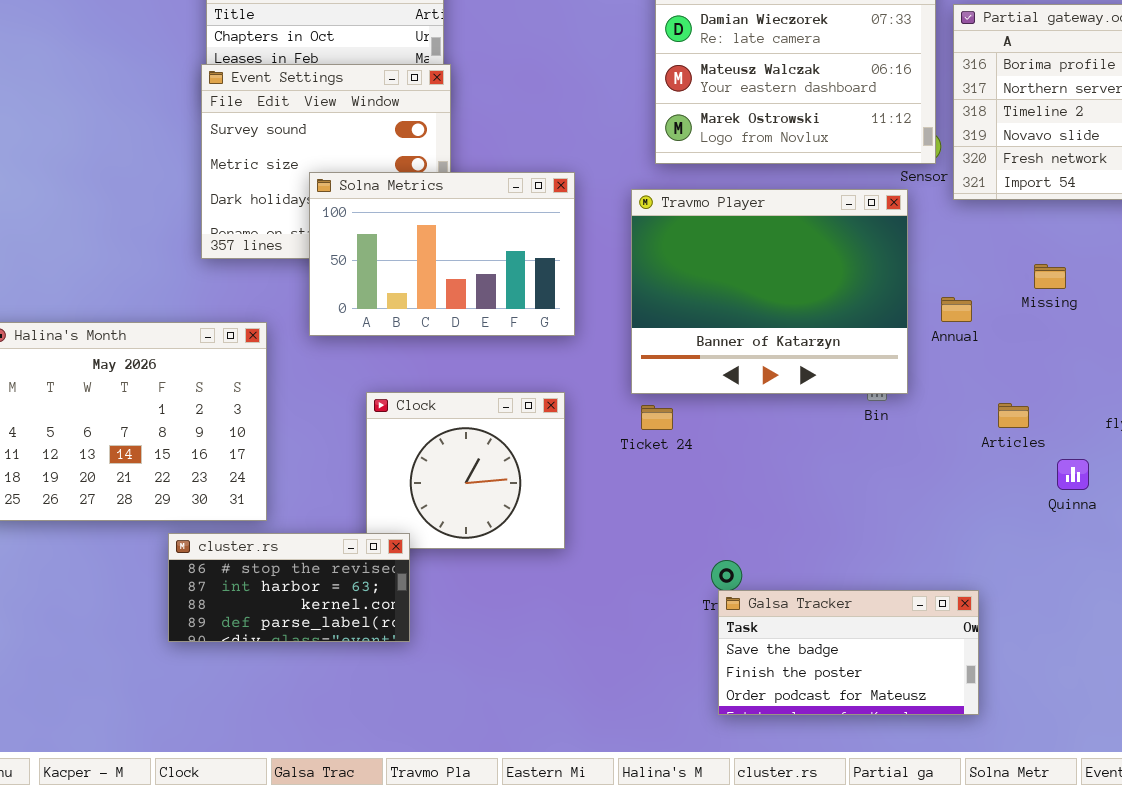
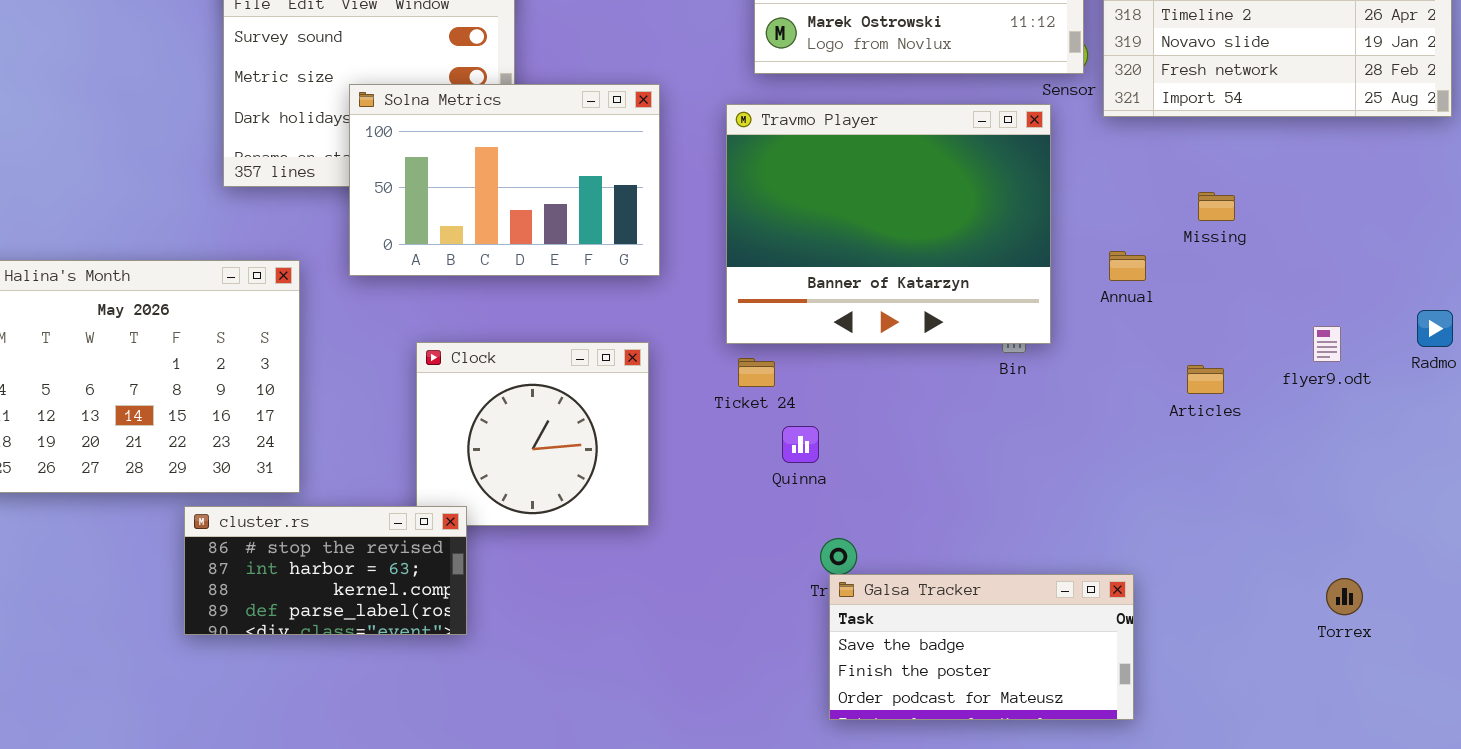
Annual: [941,297,972,322] -> [1109,251,1146,281], moved
Articles: [998,403,1029,428] -> [1187,365,1224,394], moved
Quinna: [1057,459,1089,490] -> [782,426,819,463], moved

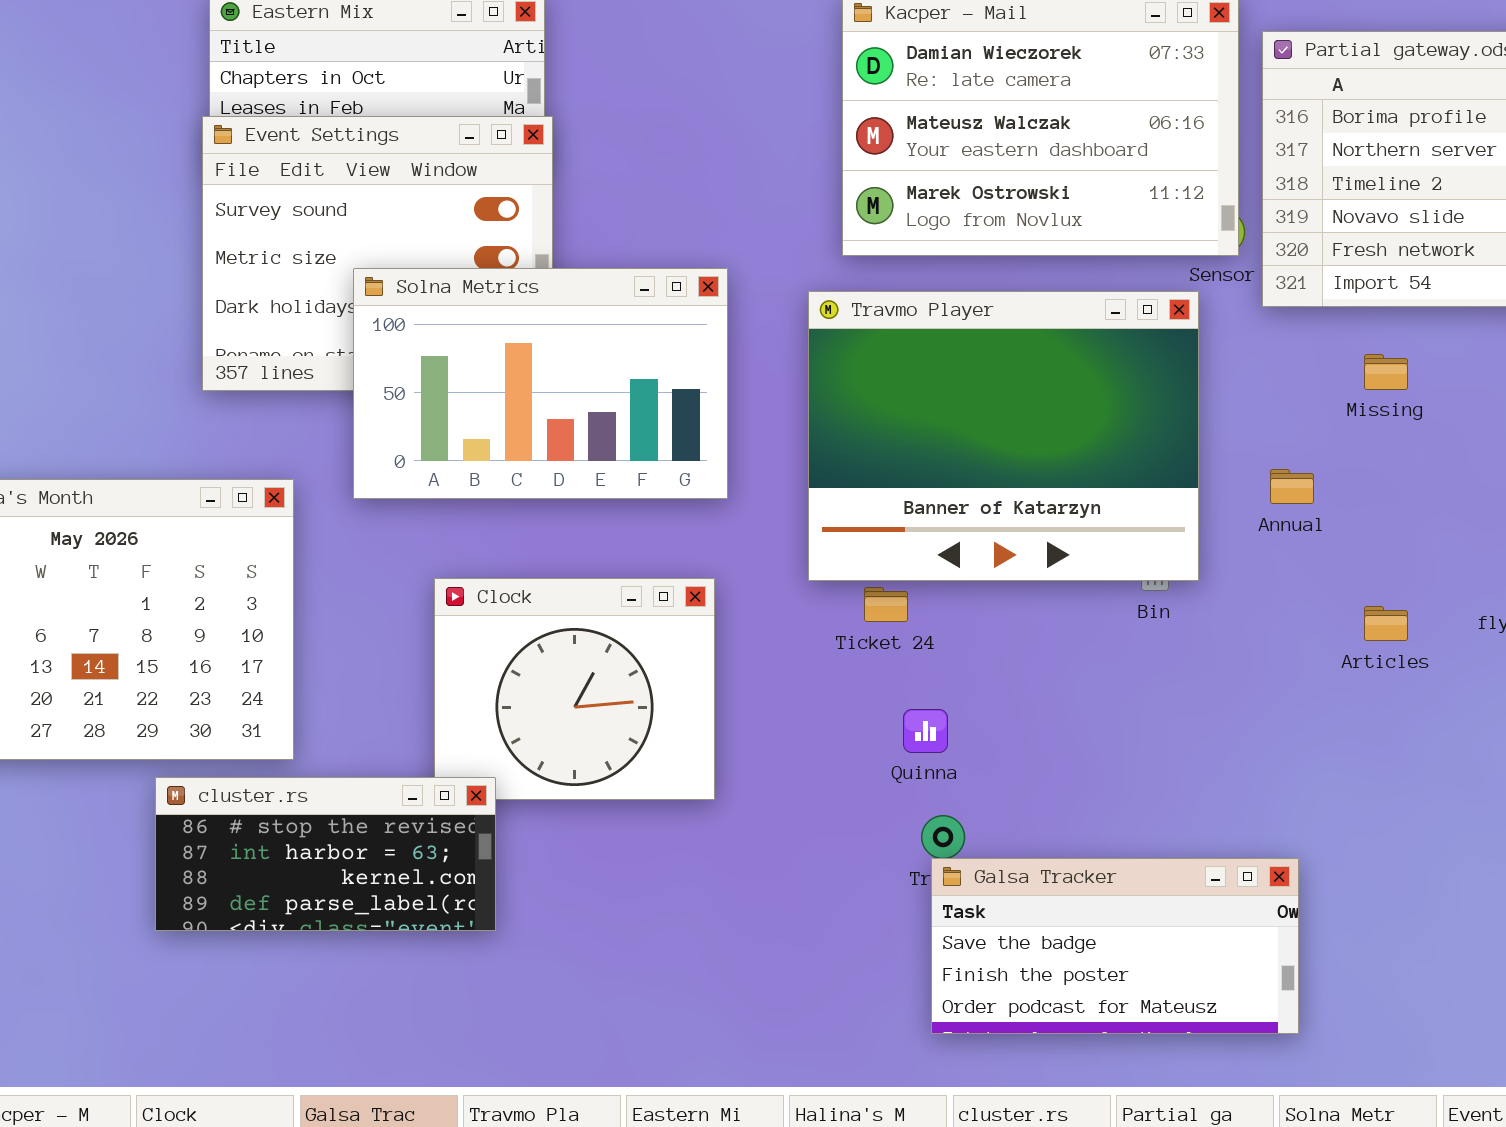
Missing: [1198,192,1235,221] -> [1364,354,1408,390], moved
Ticket 24: [738,358,775,387] -> [864,587,908,622], moved
Quinna: [782,426,819,463] -> [903,709,948,753], moved

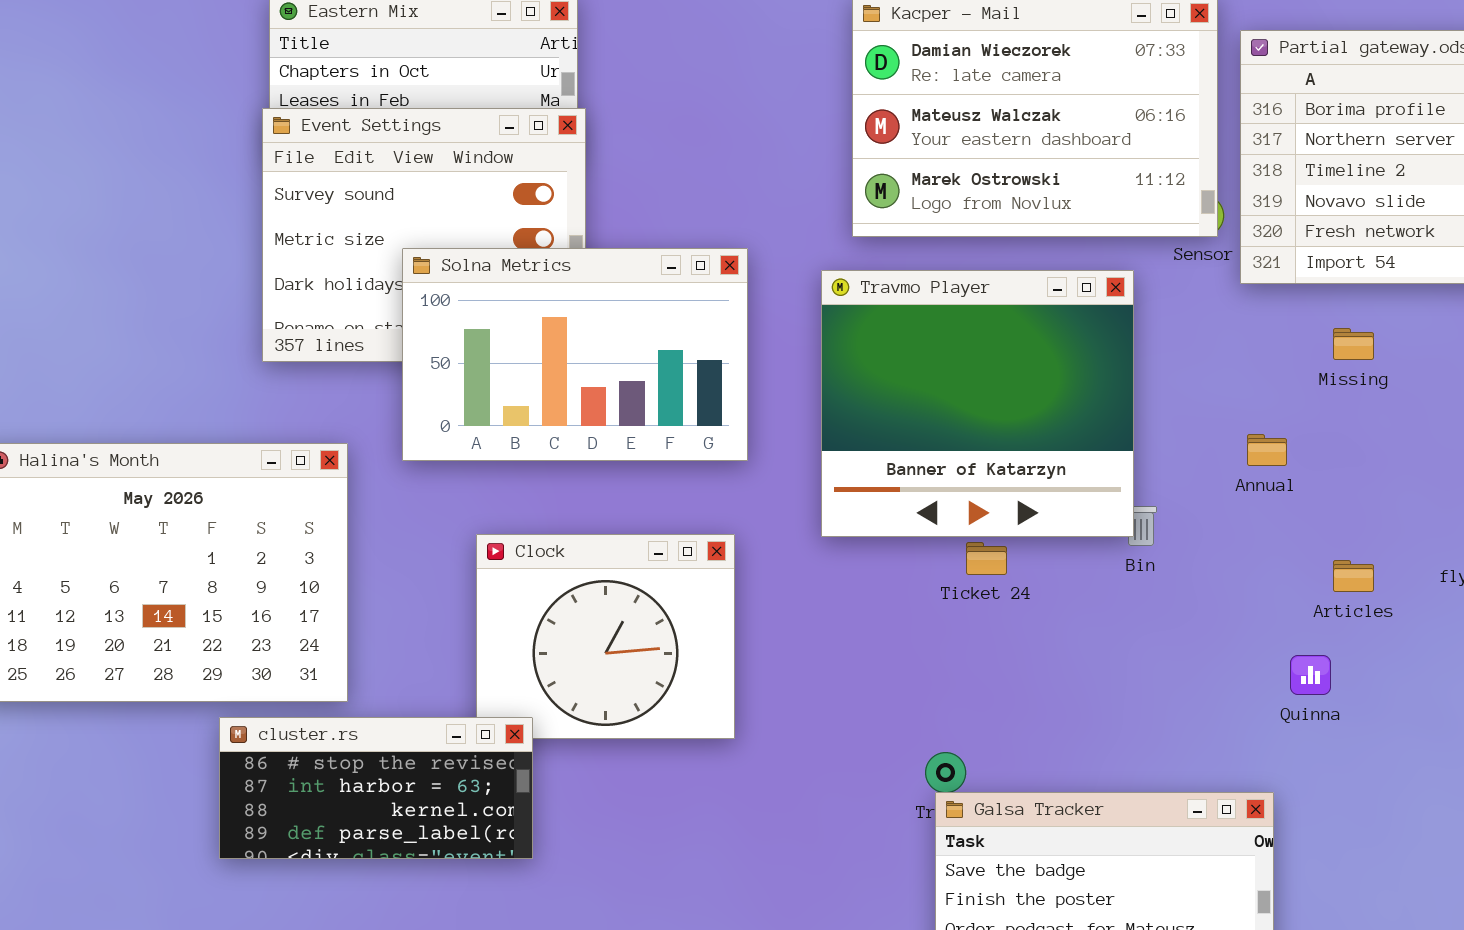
Travmo Player: [808,291,1199,581] -> [821,270,1134,537], resized
Ticket 24: [864,587,908,622] -> [966,542,1007,575], moved
Quinna: [903,709,948,753] -> [1290,655,1331,695], moved

